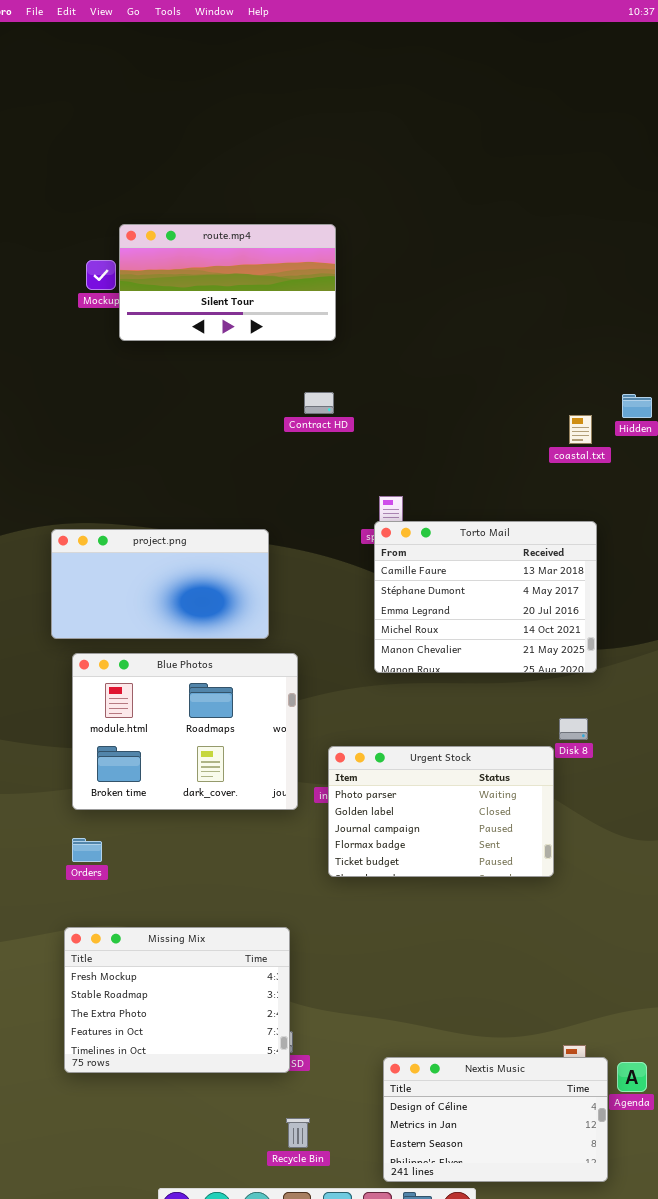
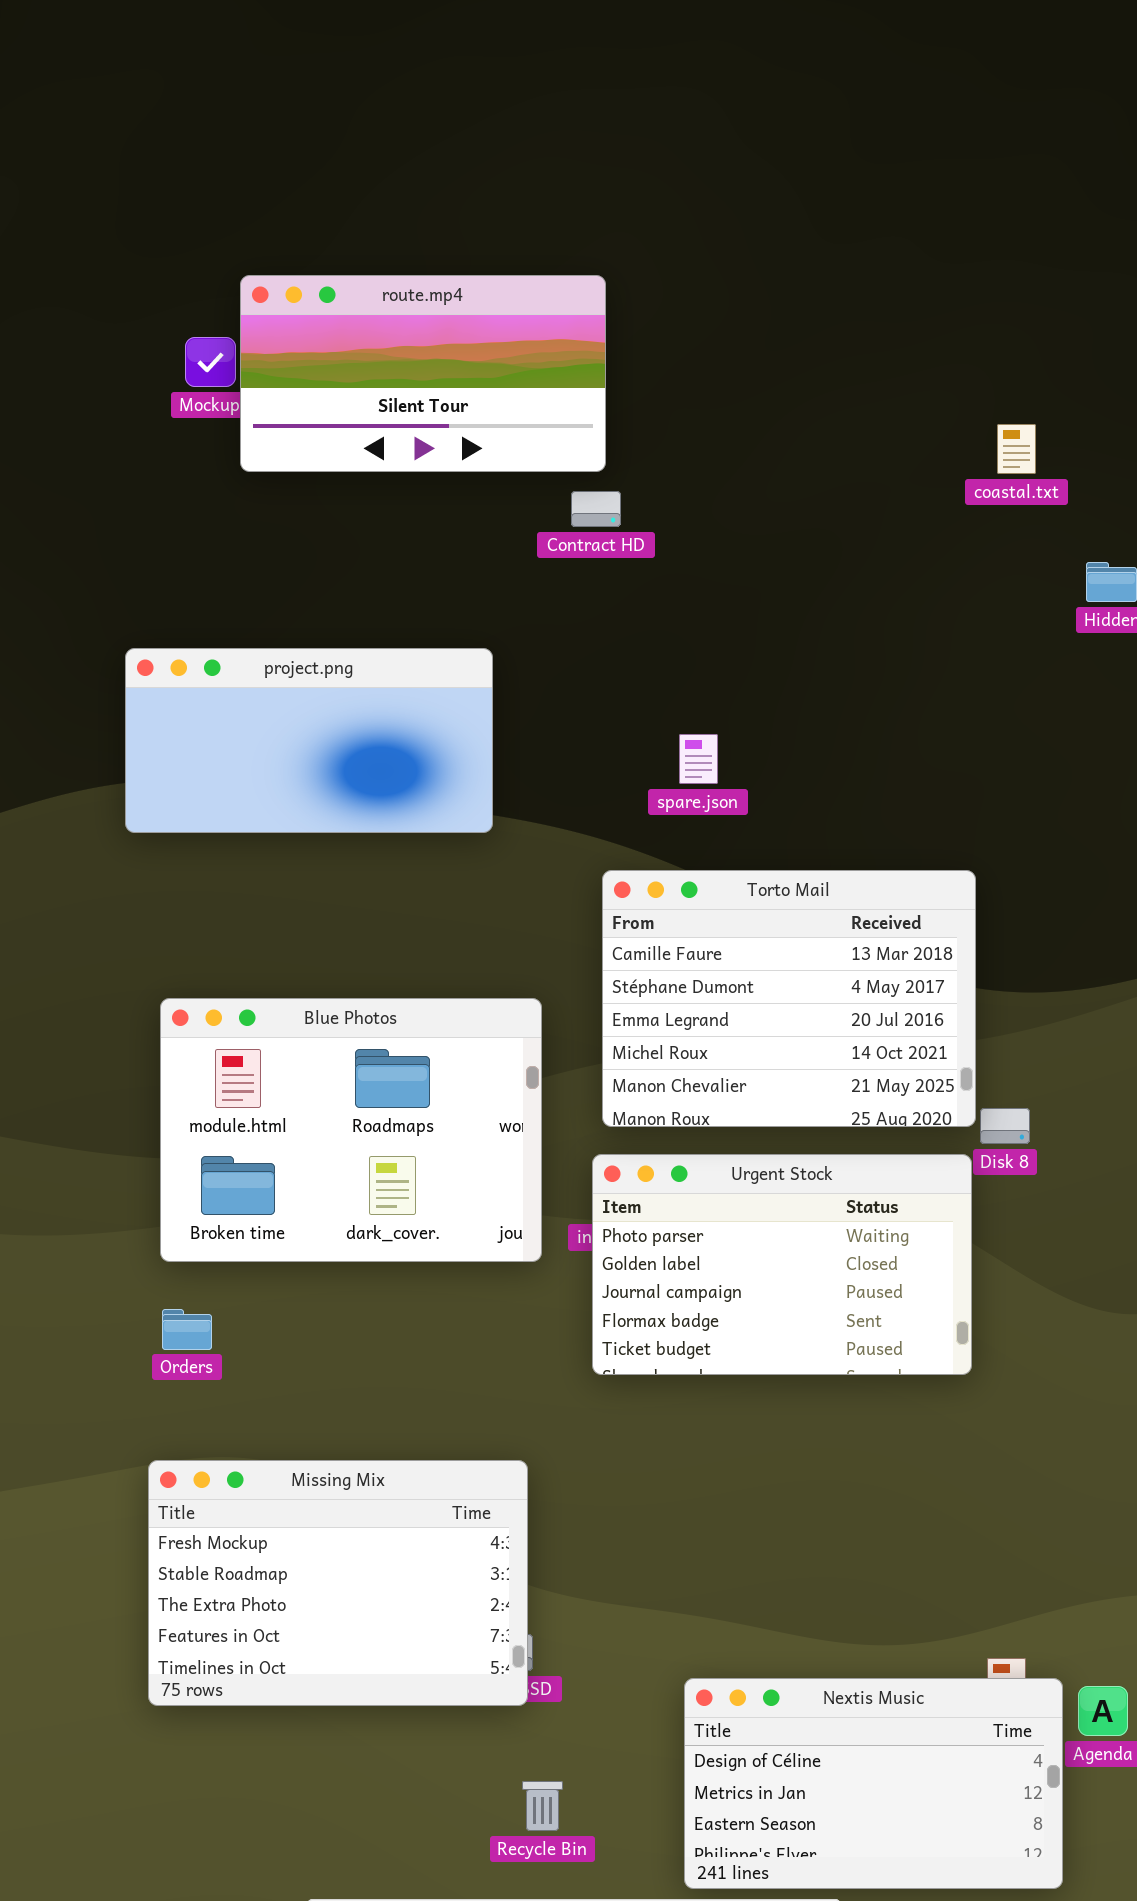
Contract HD: [304,392,334,414] -> [571,491,621,527], moved
coastal.txt: [569,415,592,444] -> [997,424,1036,474], moved
Torto Mail: [374,521,597,673] -> [602,870,976,1127], moved
project.png: [51,529,269,639] -> [125,648,493,833], moved

